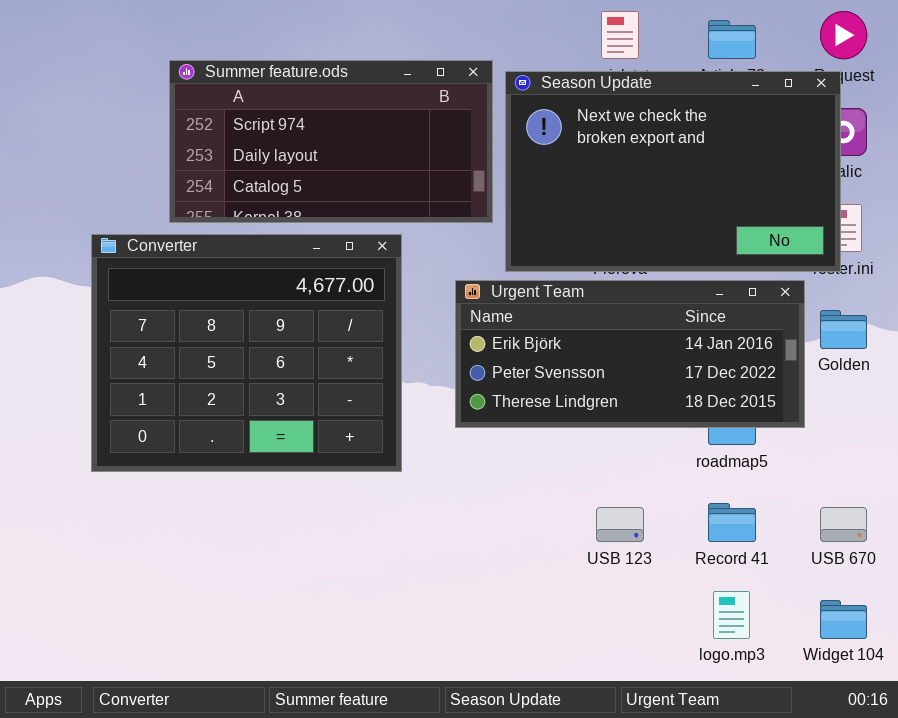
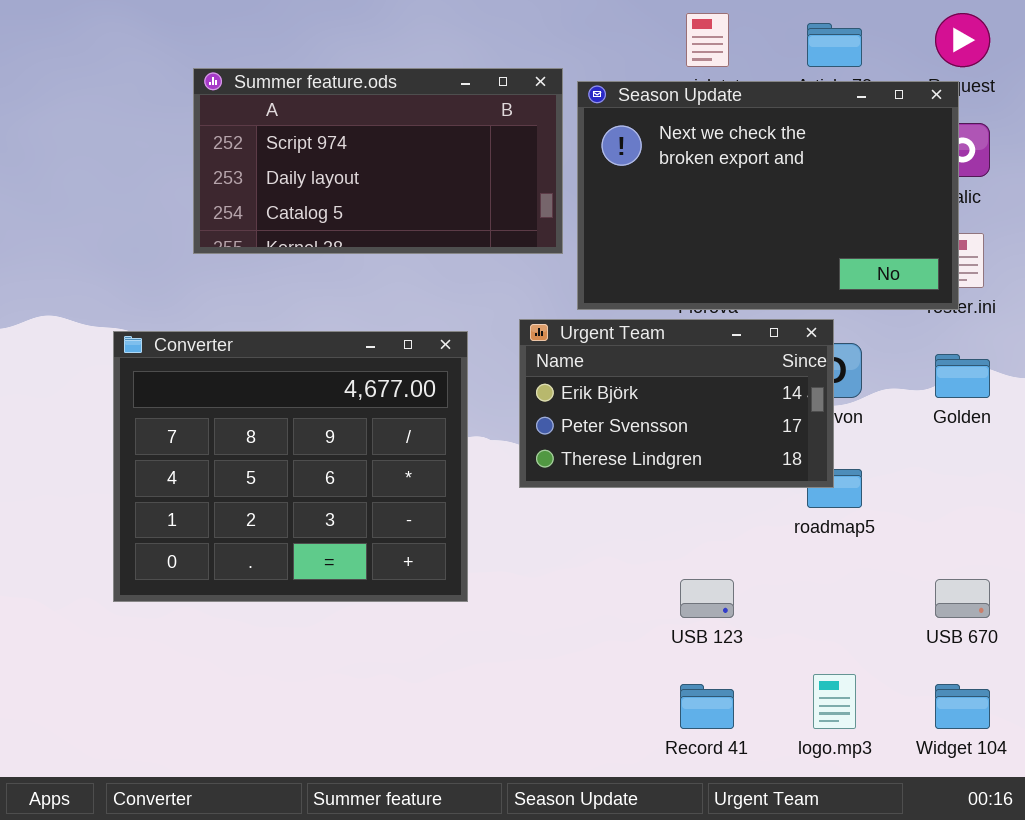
Converter: [91,234,402,472] -> [113,331,468,602], moved
Urgent Team: [455,280,805,428] -> [519,319,834,488], resized
Record 41: [708,503,756,542] -> [680,684,734,729], moved

